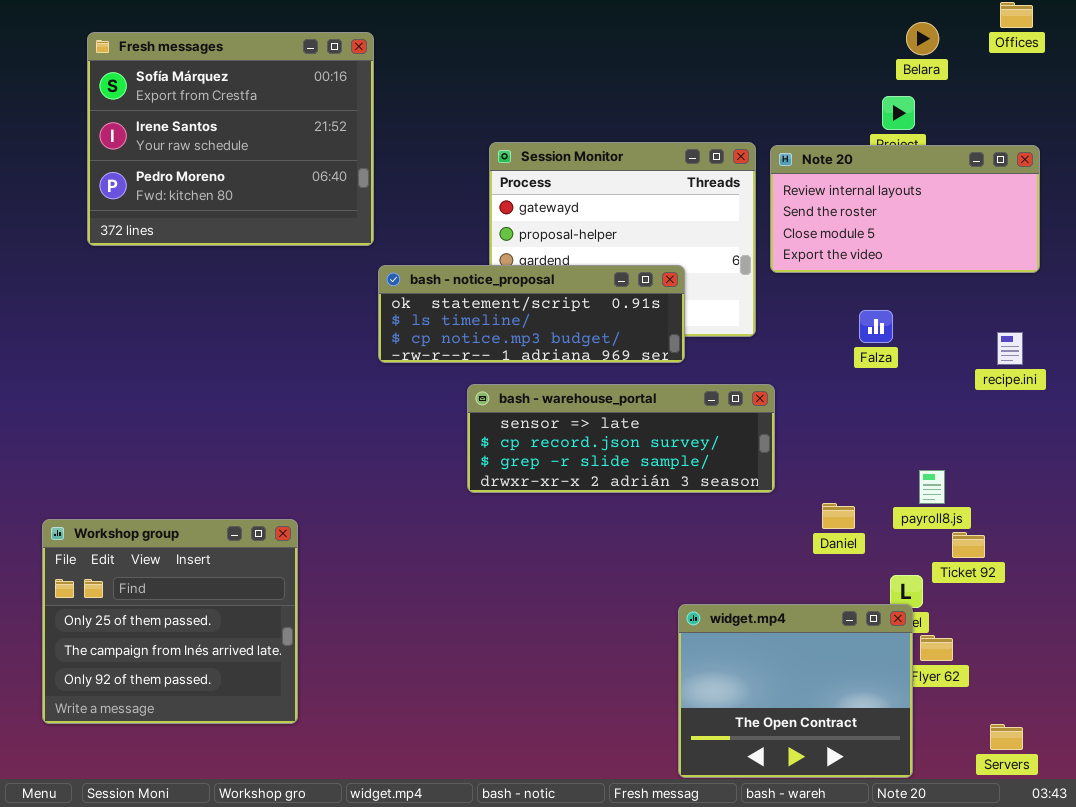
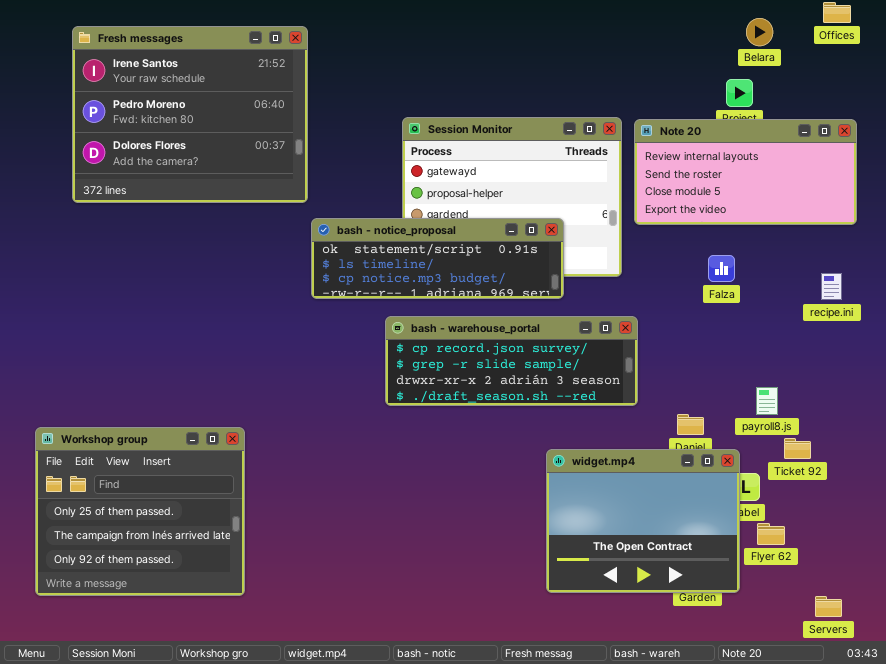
Fresh messages: [87,32,374,246] -> [72,26,308,203], scrolled down 1 row
bash - warehouse_portal: [467,384,775,493] -> [385,316,638,406], scrolled down 1 row
widget.mp4: [678,604,913,778] -> [546,449,740,593], moved

